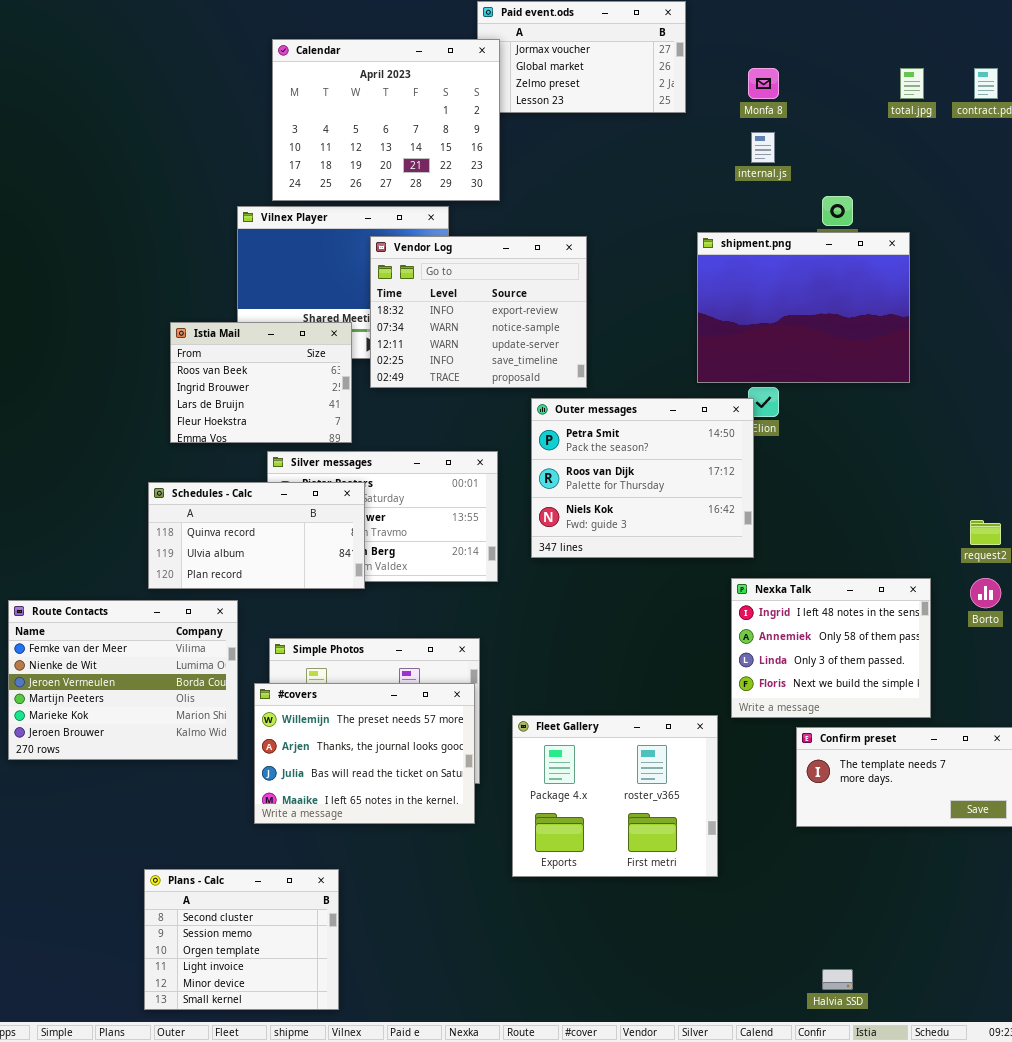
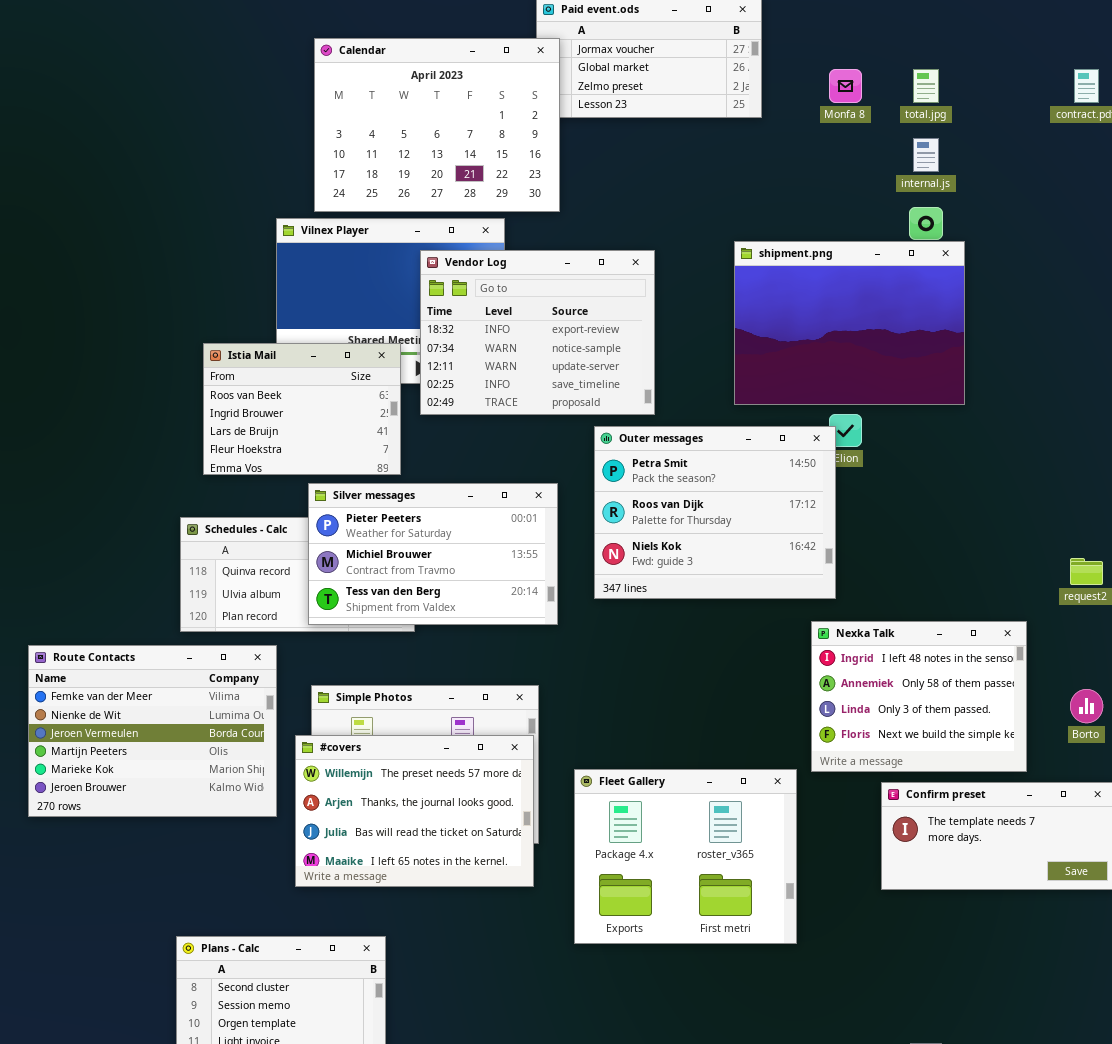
total.jpg: [900,68,924,99] -> [913,69,939,103], moved
internal.js: [751,132,775,163] -> [913,138,939,172], moved
shipment.png: [697,232,910,383] -> [734,241,965,405], moved
Silver messages: [267,451,498,582] -> [308,483,558,625], raised
Borto: [970,578,1001,608] -> [1070,689,1103,723], moved

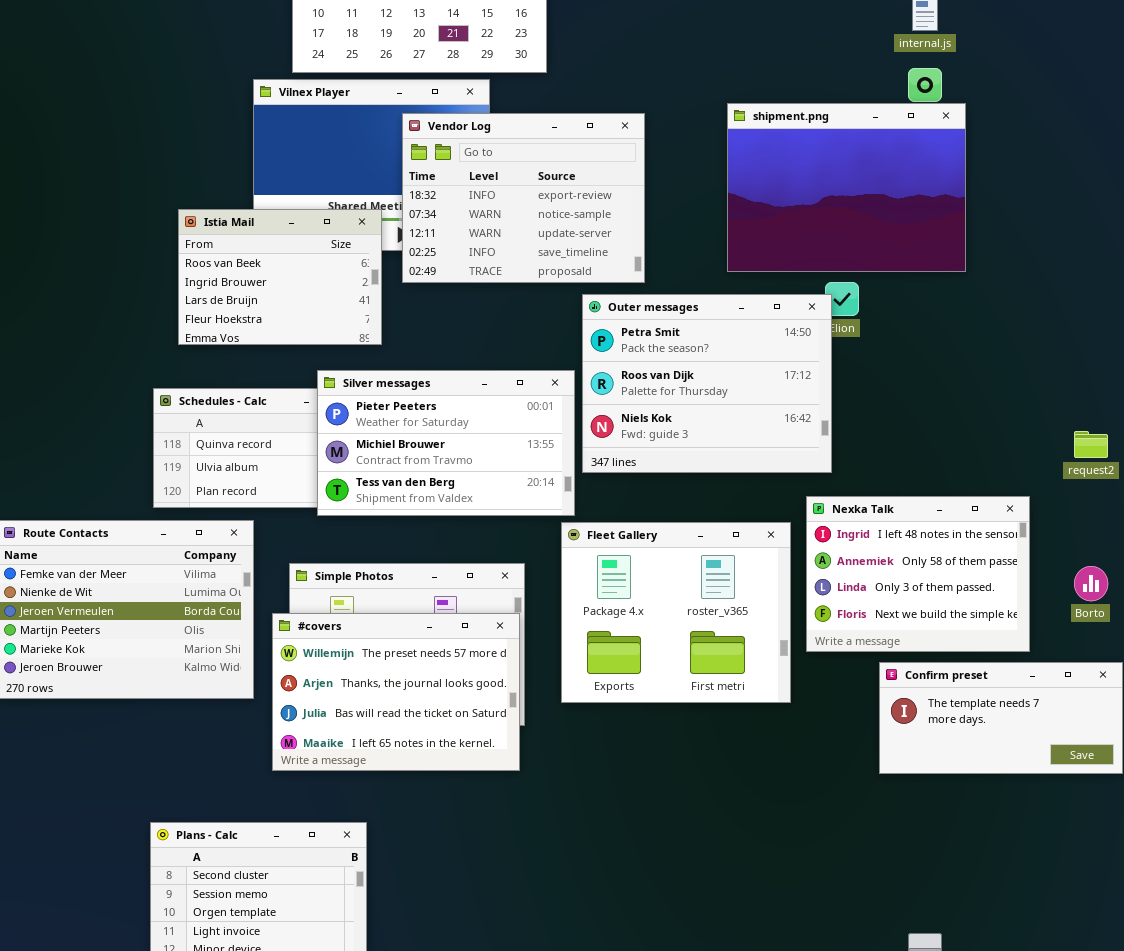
Silver messages: [308,483,558,625] -> [317,370,575,516], moved
Fleet Gallery: [574,769,797,944] -> [561,522,791,703], moved

